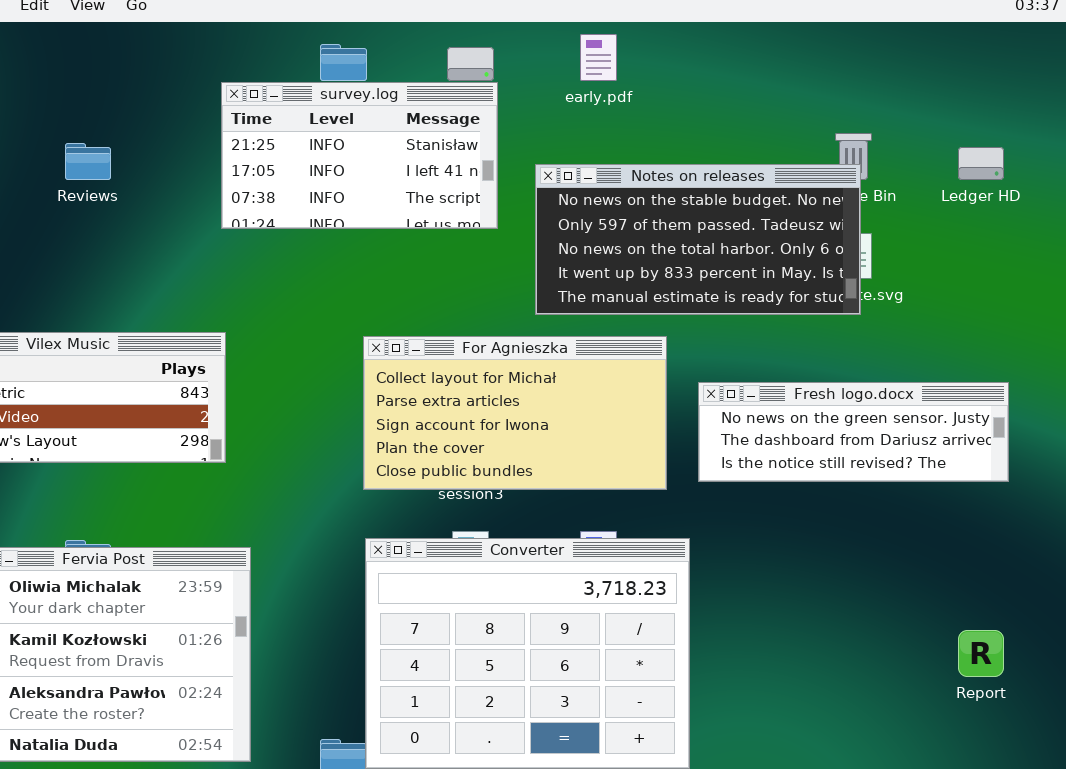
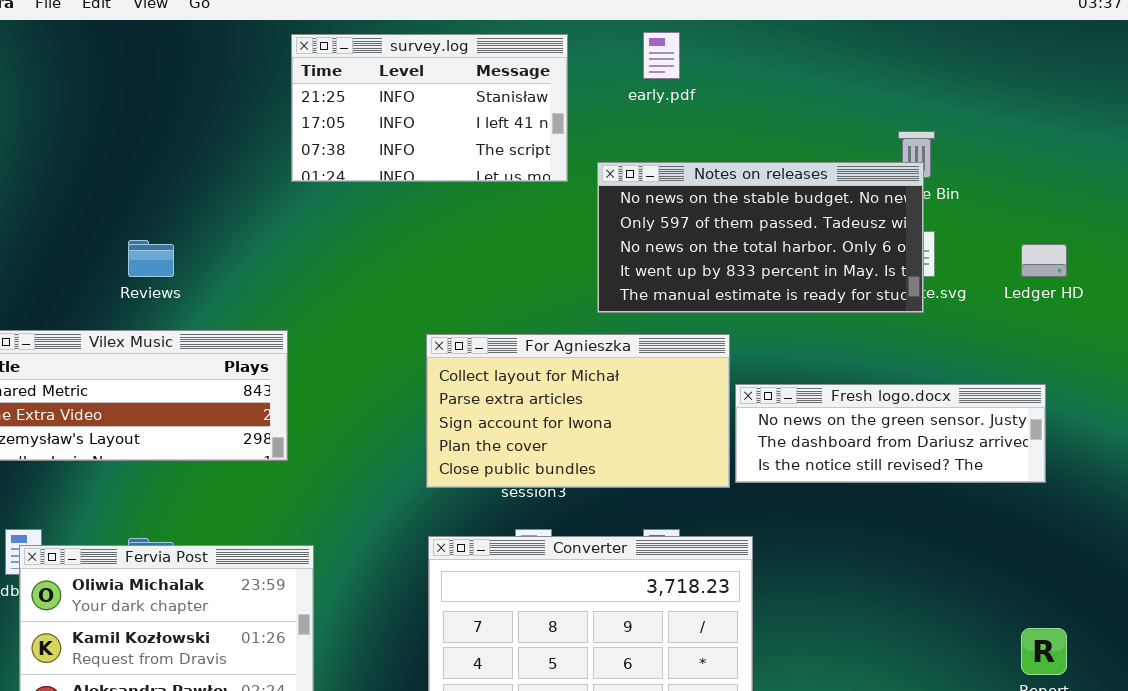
survey.log: [221,82,498,229] -> [291,34,568,182], moved
Reviews: [65,143,111,180] -> [128,240,174,277], moved
Ledger HD: [958,147,1004,180] -> [1021,244,1067,277], moved
Fresh logo.docx: [698,382,1009,482] -> [735,384,1046,483], moved

